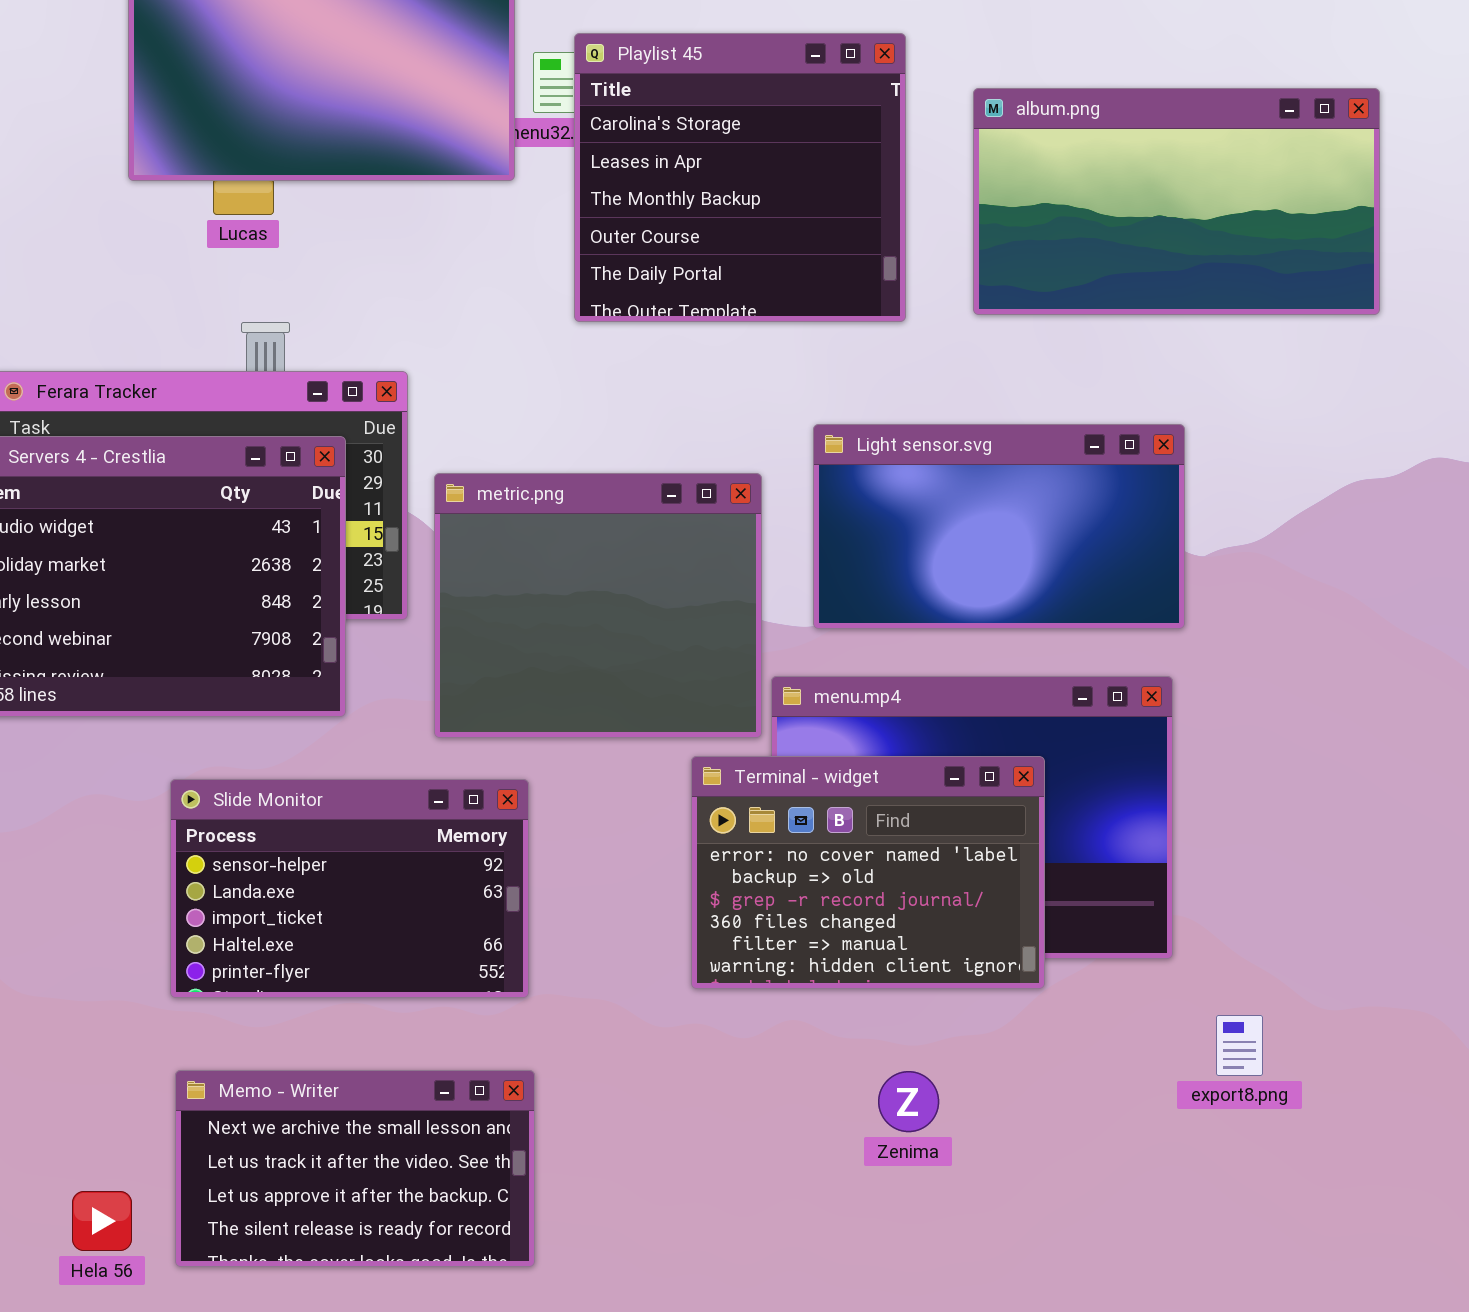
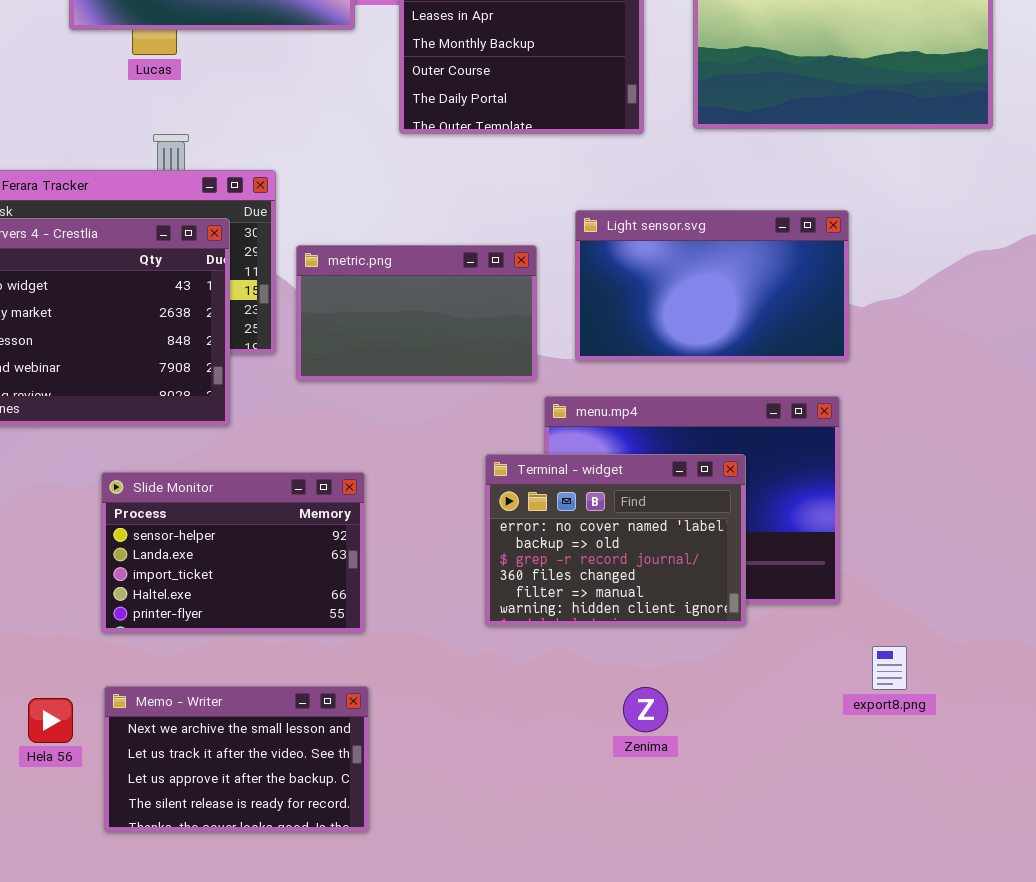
metric.png: [434,473,762,738] -> [296,245,537,381], resized
Hela 56: [72,1191,132,1251] -> [28,698,73,743], moved

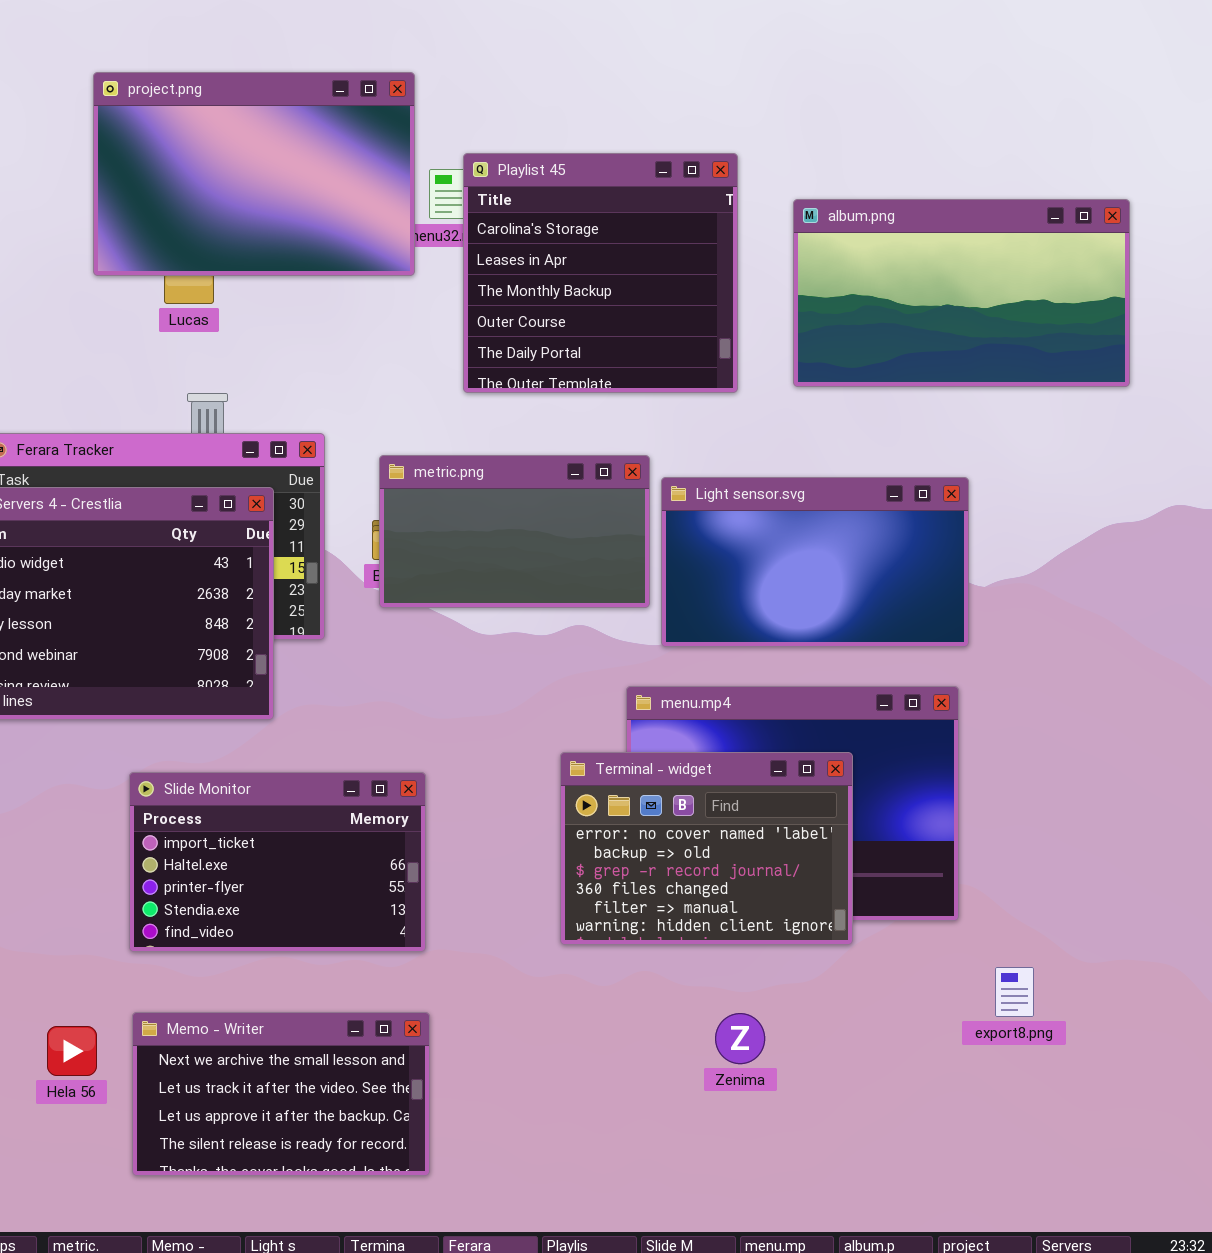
metric.png: [296,245,537,381] -> [379,455,650,608], moved
Slide Monitor: [101,472,365,633] -> [129,772,426,952], scrolled down 2 rows

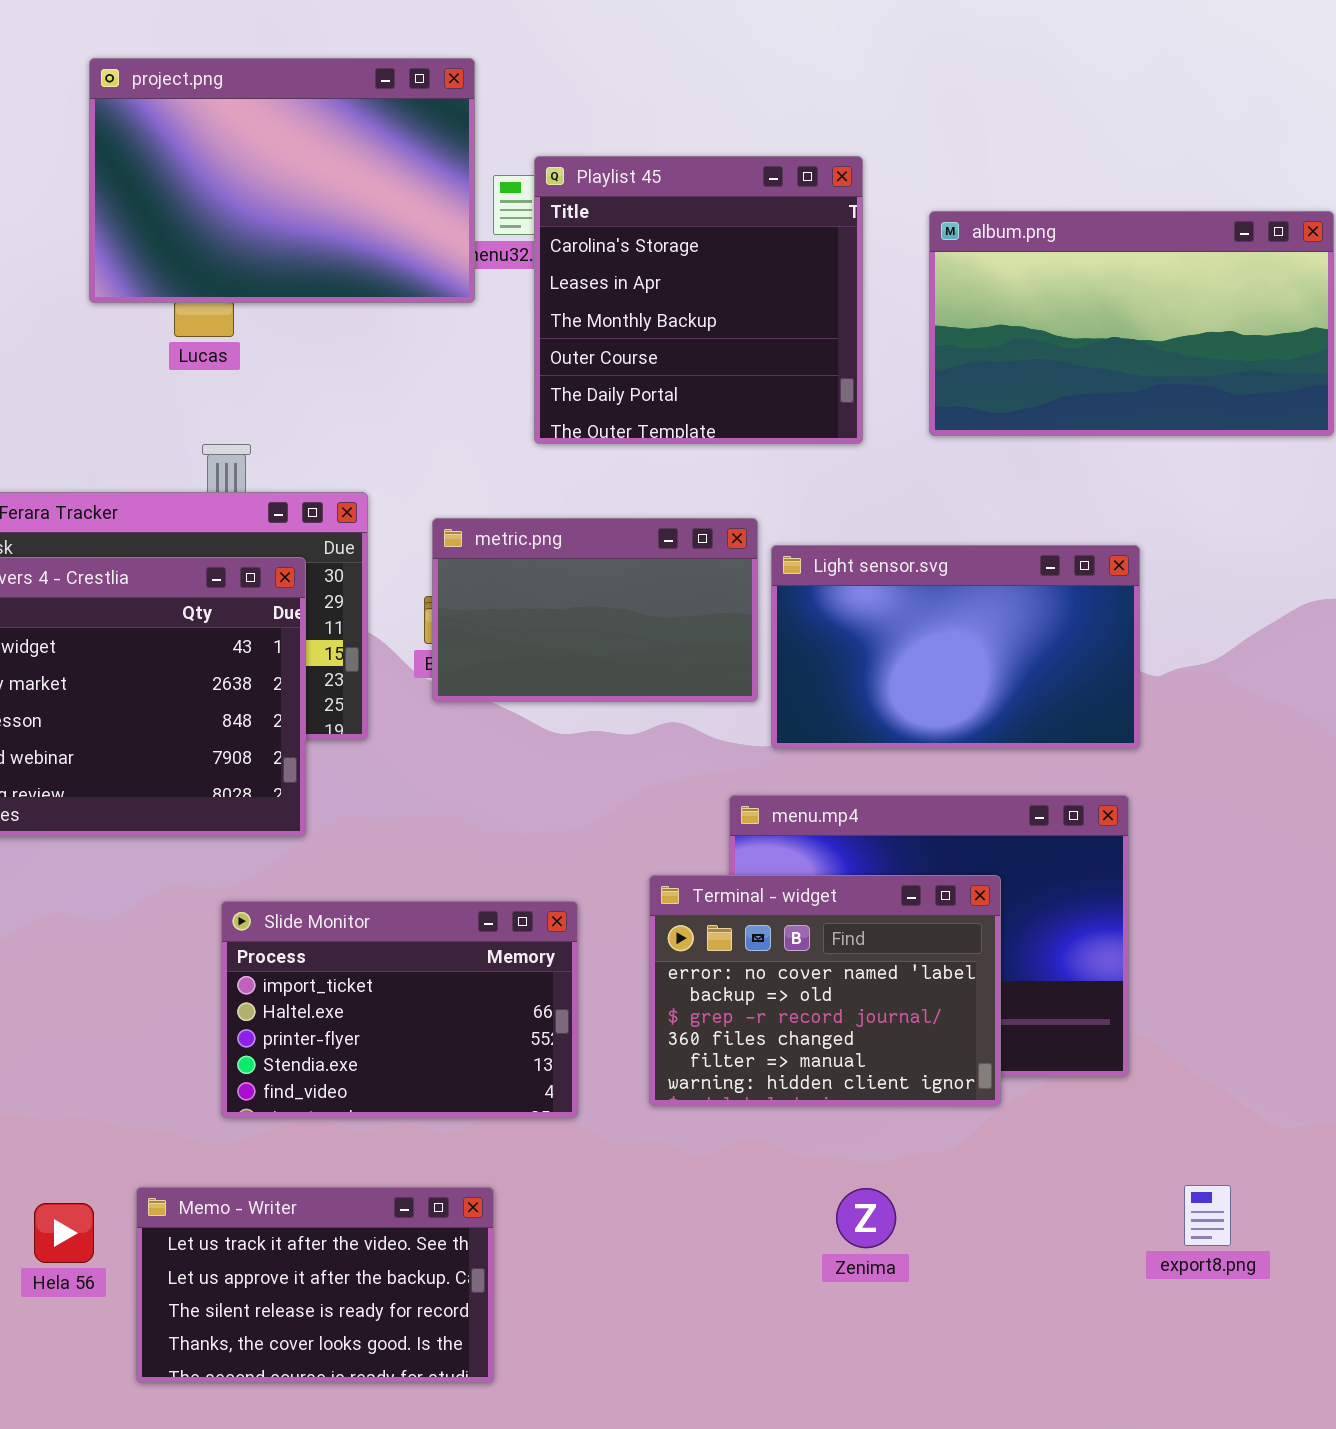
Slide Monitor: [129,772,426,952] -> [221,901,578,1118], moved
export8.png: [995,967,1034,1017] -> [1184,1185,1231,1246], moved
Memo - Writer: [132,1012,430,1176] -> [136,1187,494,1383], scrolled down 1 row

